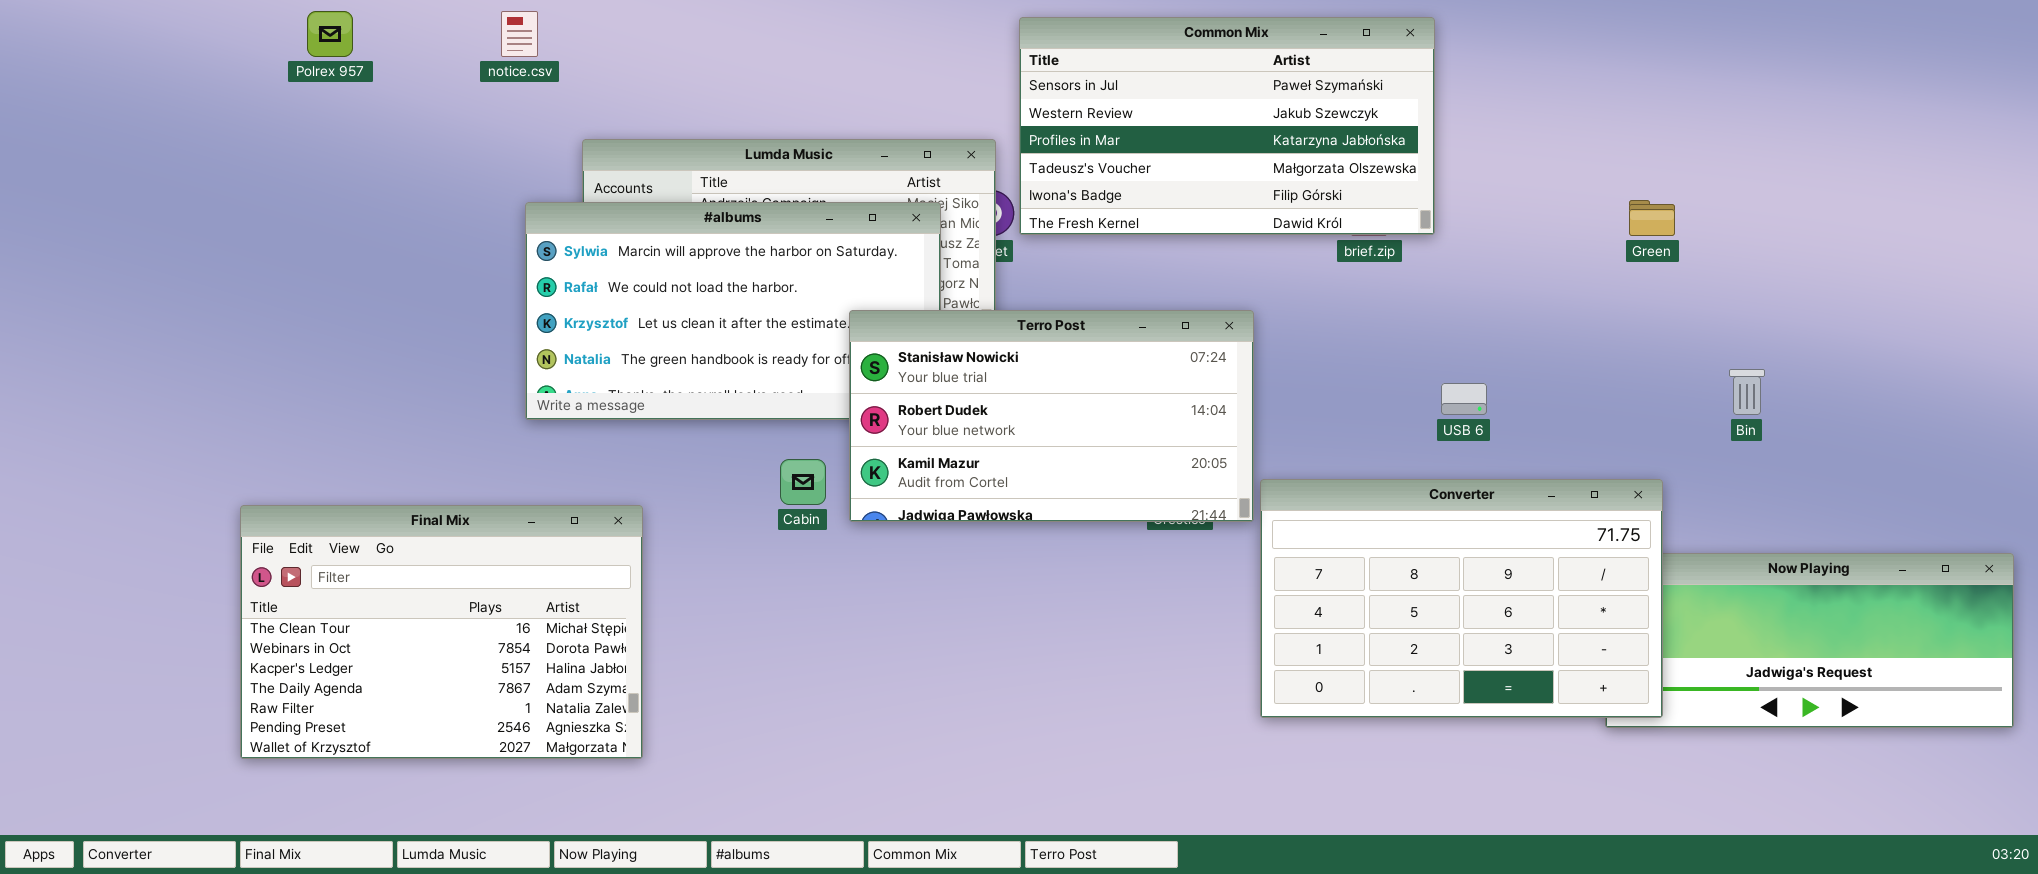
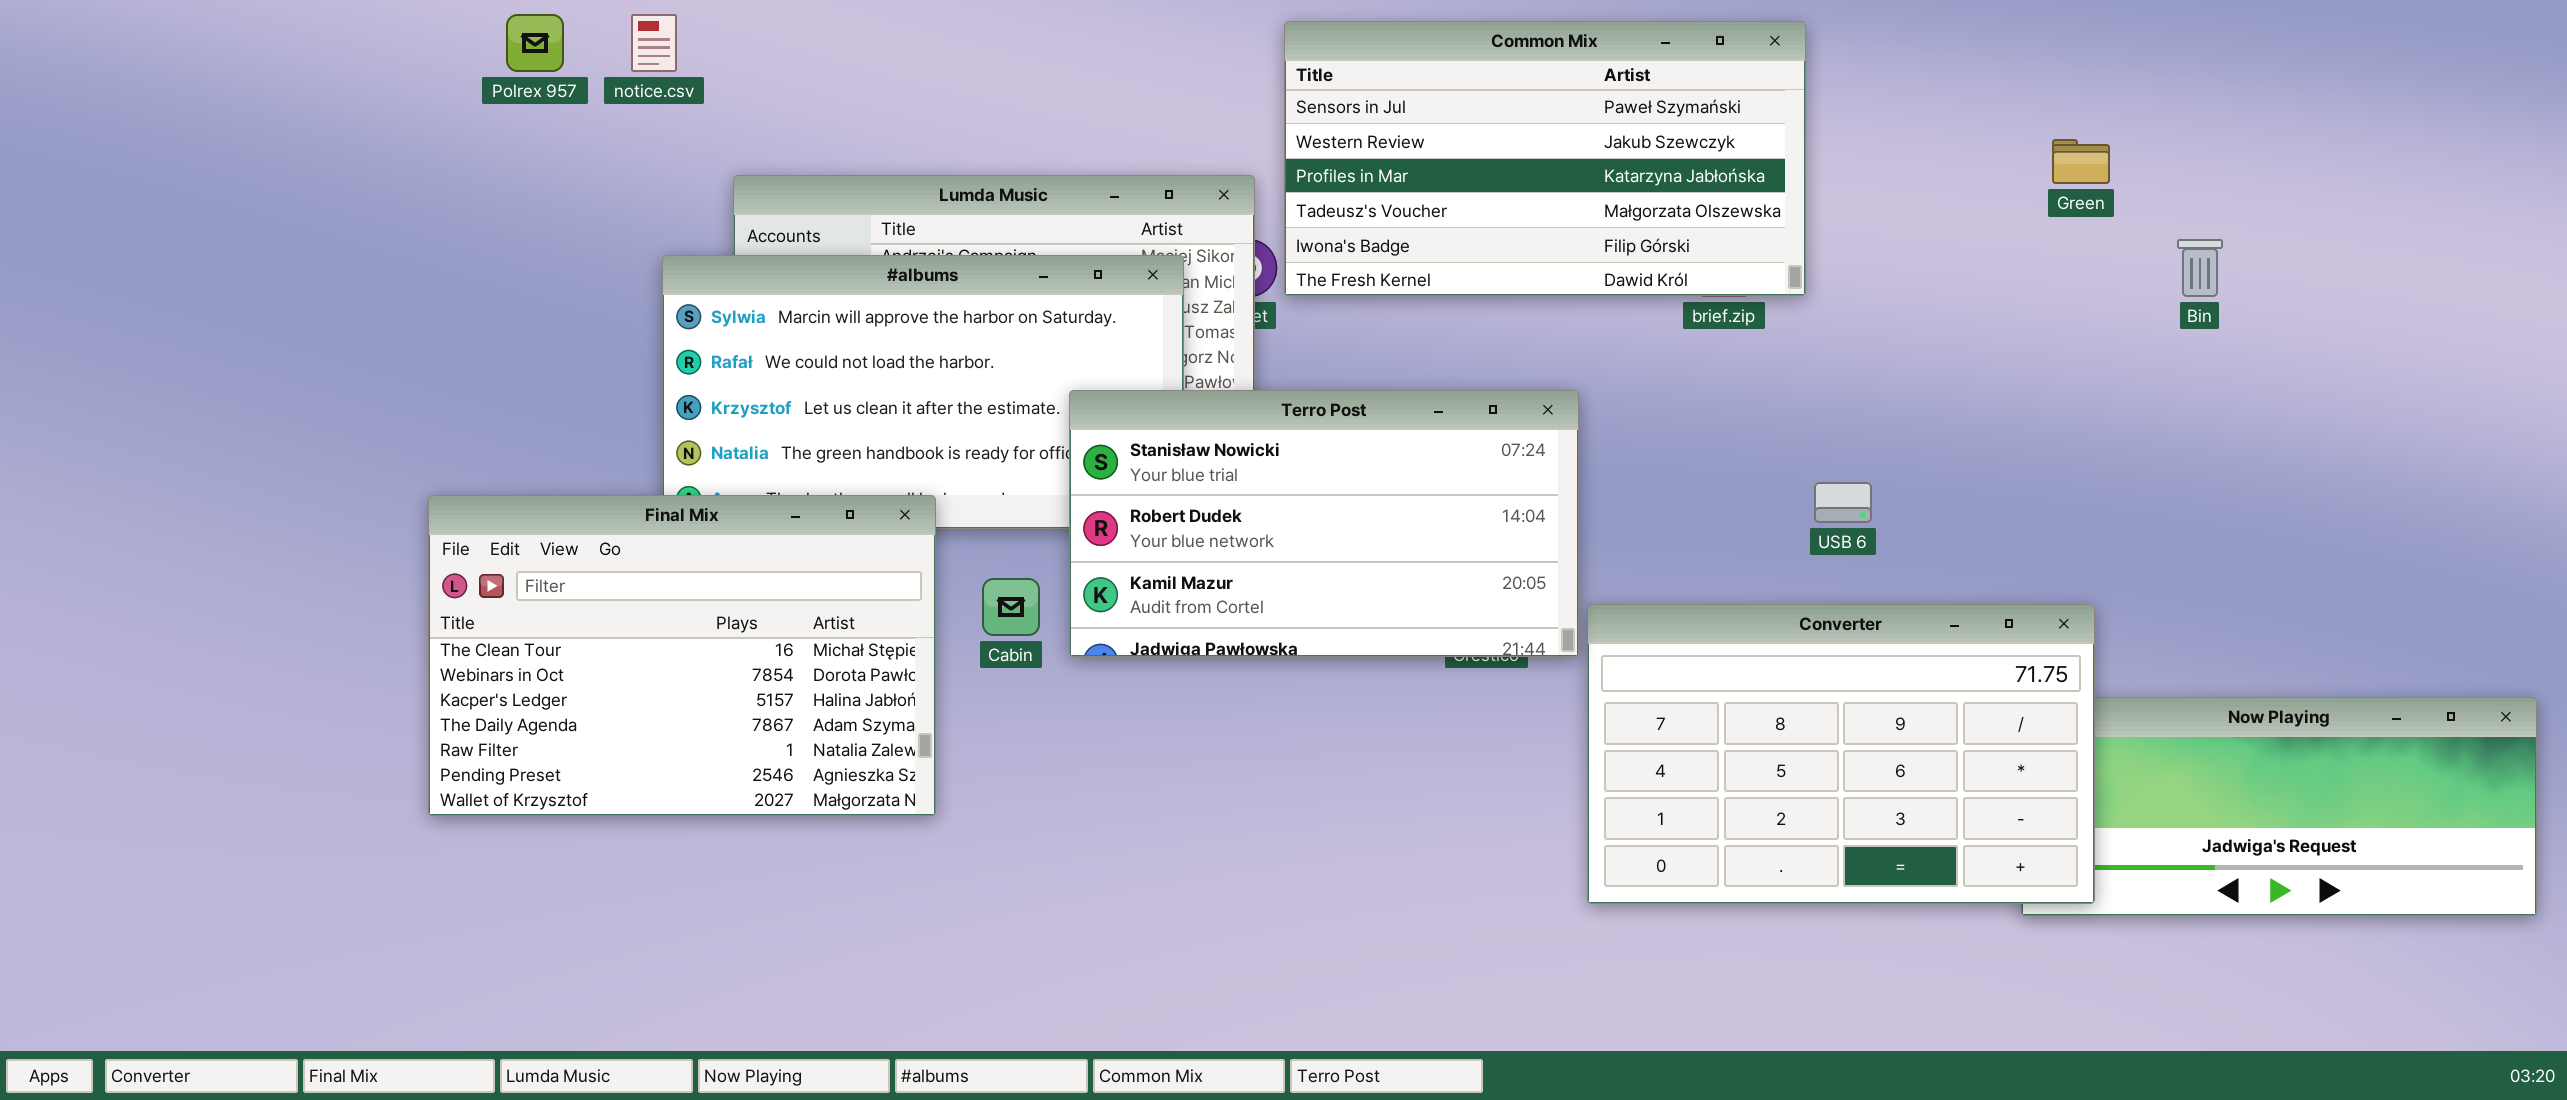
Polrex 957: [307,11,353,57] -> [506,14,564,72], moved
Green: [1629,200,1675,236] -> [2052,139,2110,184], moved
Bin: [1729,369,1765,415] -> [2177,239,2223,297], moved
Final Mix: [240,505,643,759] -> [428,495,936,816], moved

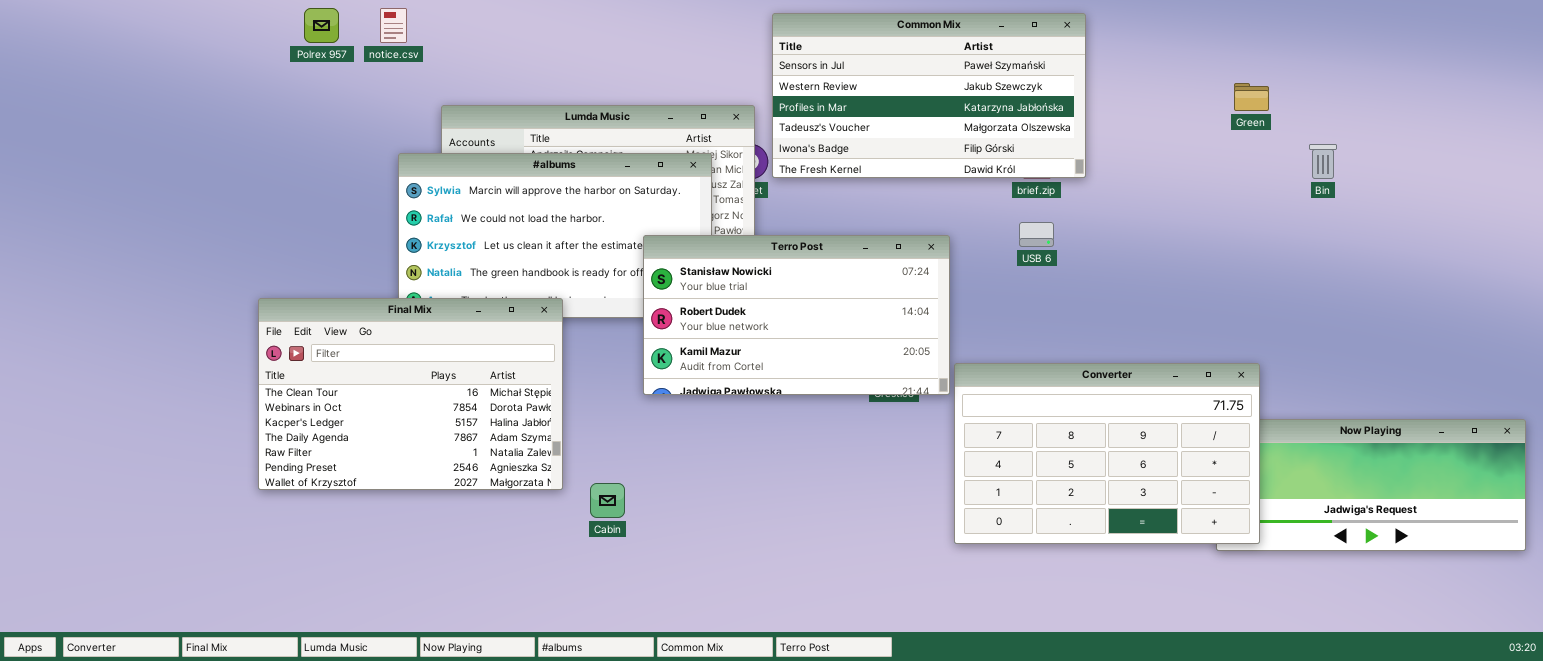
USB 6: [1814,482,1872,523] -> [1019,222,1054,247], moved
Cabin: [982,578,1040,636] -> [590,483,625,518], moved

